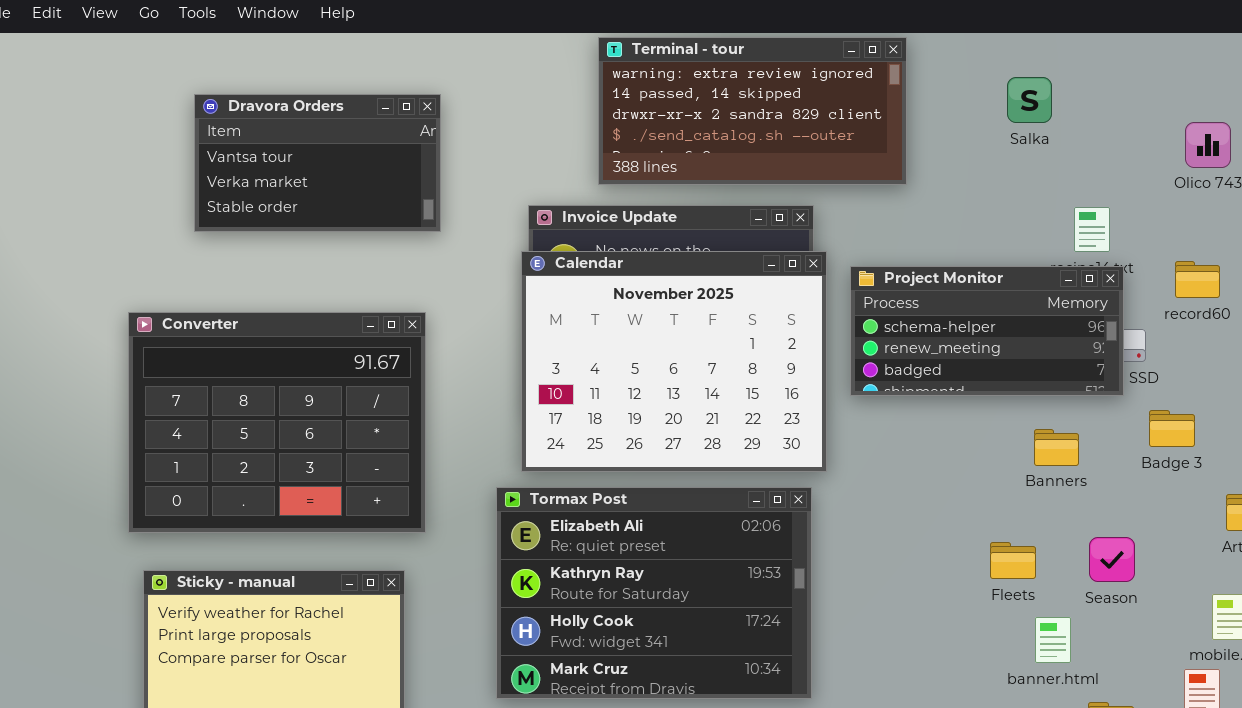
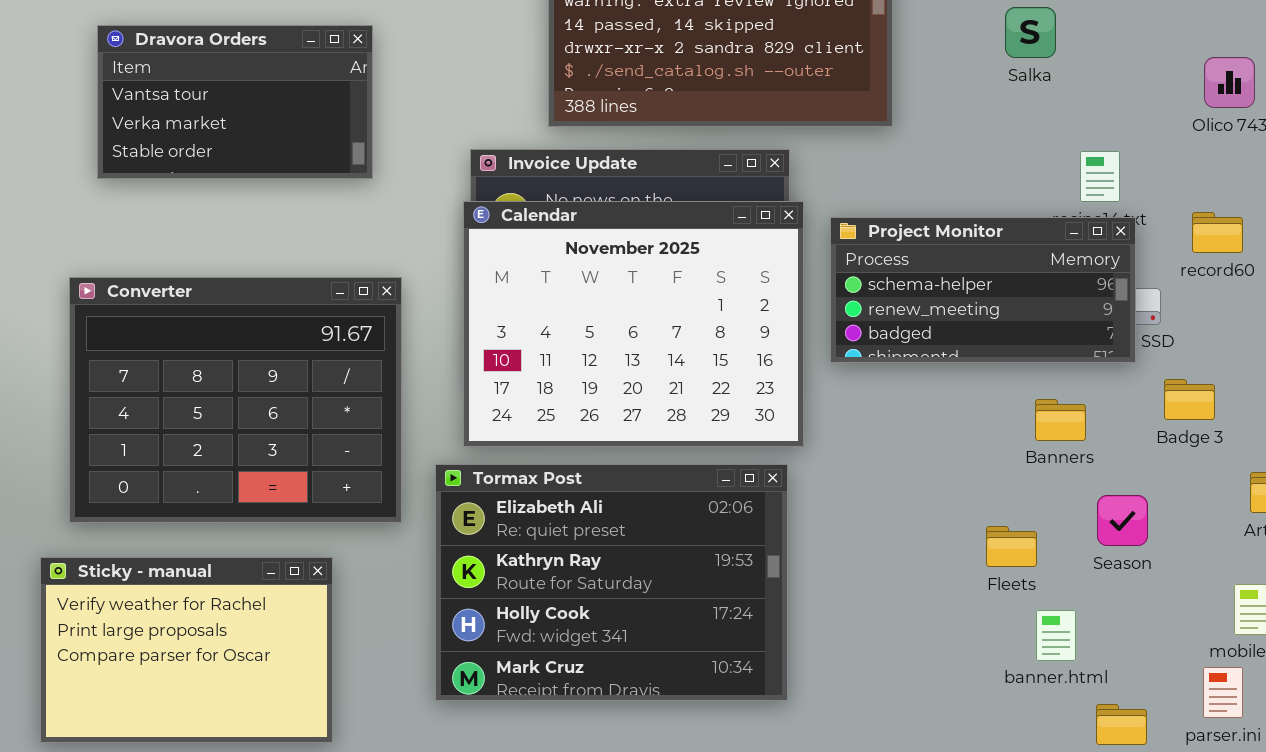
Converter: [128,312,426,533] -> [69,277,402,523], moved
Season: [1089,537,1135,582] -> [1097,495,1148,546], moved

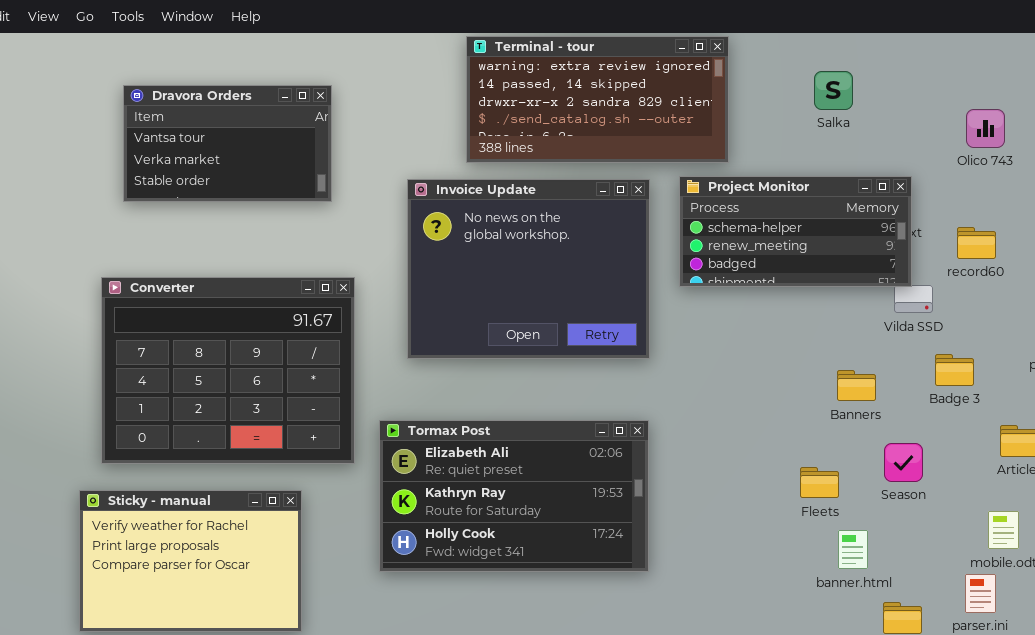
Calendar: [463,201,804,447] -> none, closed
Project Monitor: [830,217,1136,363] -> [679,176,912,287], moved
Tormax Post: [435,464,788,701] -> [379,420,649,572], resized

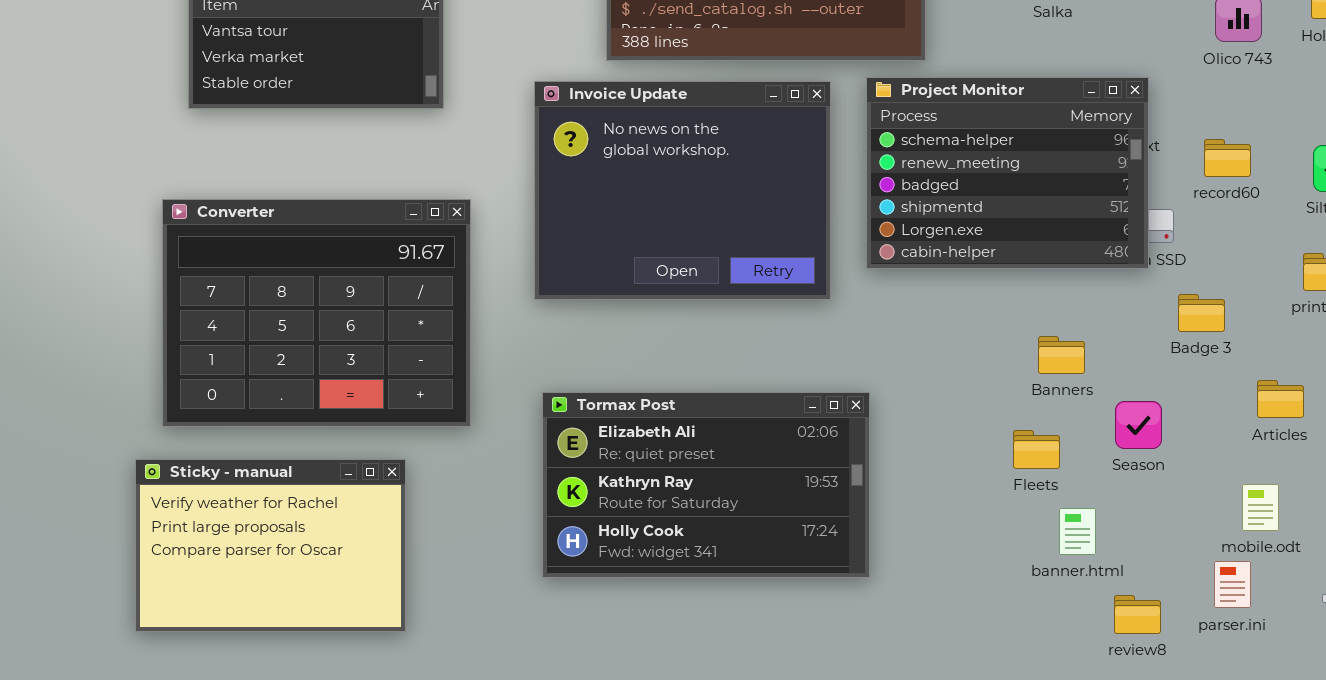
Project Monitor: [679,176,912,287] -> [866,77,1149,269], resized
Banners: [837,370,876,401] -> [1038,336,1085,374], moved
Tormax Post: [379,420,649,572] -> [542,392,870,578], moved

